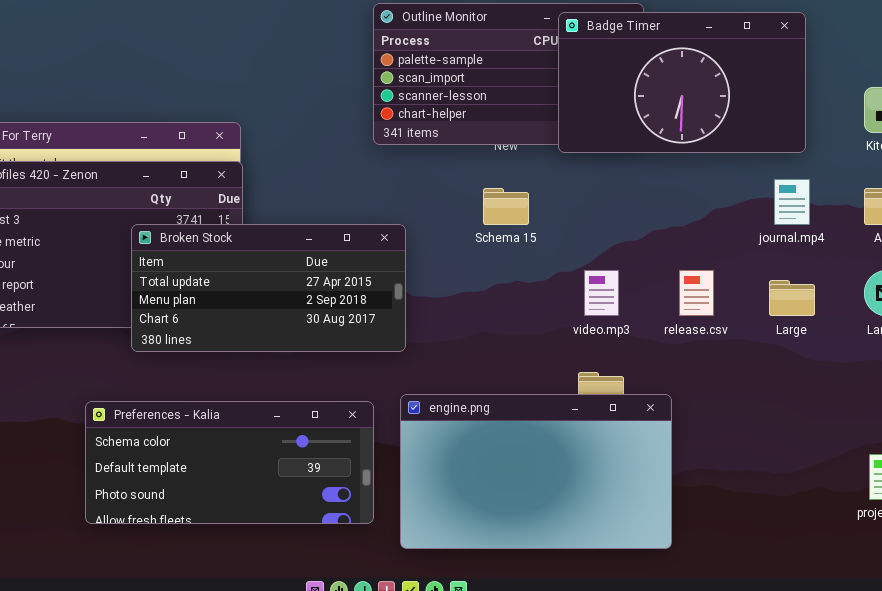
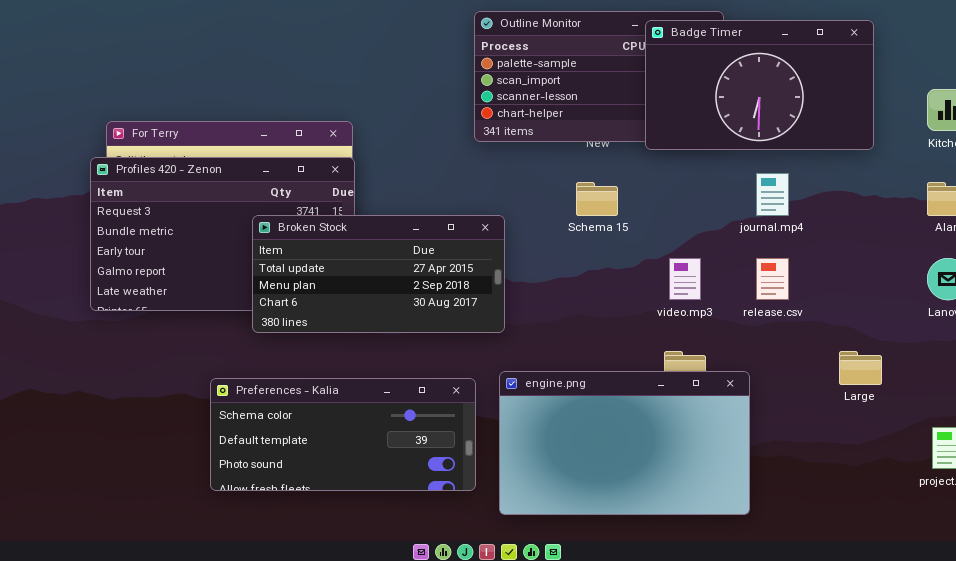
journal.mp4: [774,179,810,225] -> [756,173,789,216], moved
Large: [769,280,815,316] -> [839,351,882,385], moved

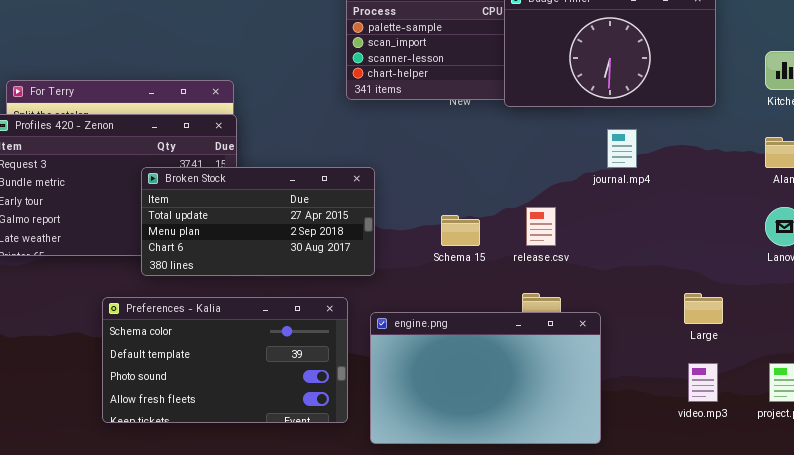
Schema 15: [576,182,618,216] -> [441,215,480,246], moved
video.mp3: [669,258,701,300] -> [688,363,718,402], moved
release.csv: [756,258,789,300] -> [526,207,556,246], moved
Preferences - Kalia: [210,378,476,491] -> [102,297,348,423], resized

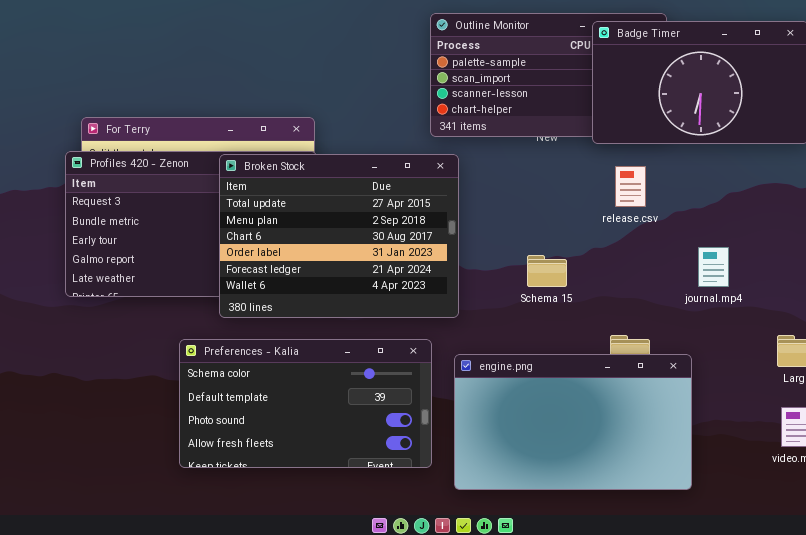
journal.mp4: [607,129,637,168] -> [698,247,729,287], moved
Broken Stock: [141,167,375,276] -> [219,154,459,318], resized
release.csv: [526,207,556,246] -> [615,166,646,207], moved

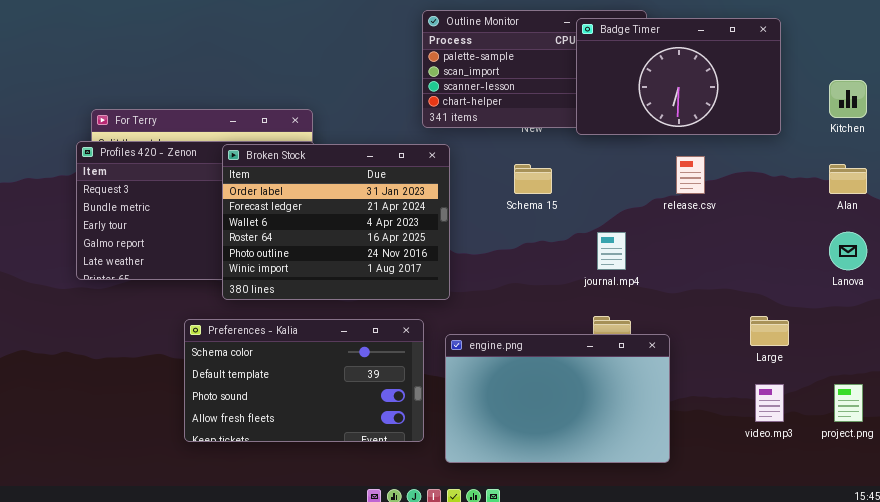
Broken Stock: [219,154,459,318] -> [222,144,450,300], scrolled down 3 rows
release.csv: [615,166,646,207] -> [676,156,705,194], moved
journal.mp4: [698,247,729,287] -> [597,232,626,270], moved
Schema 15: [527,255,567,287] -> [514,164,552,194], moved

